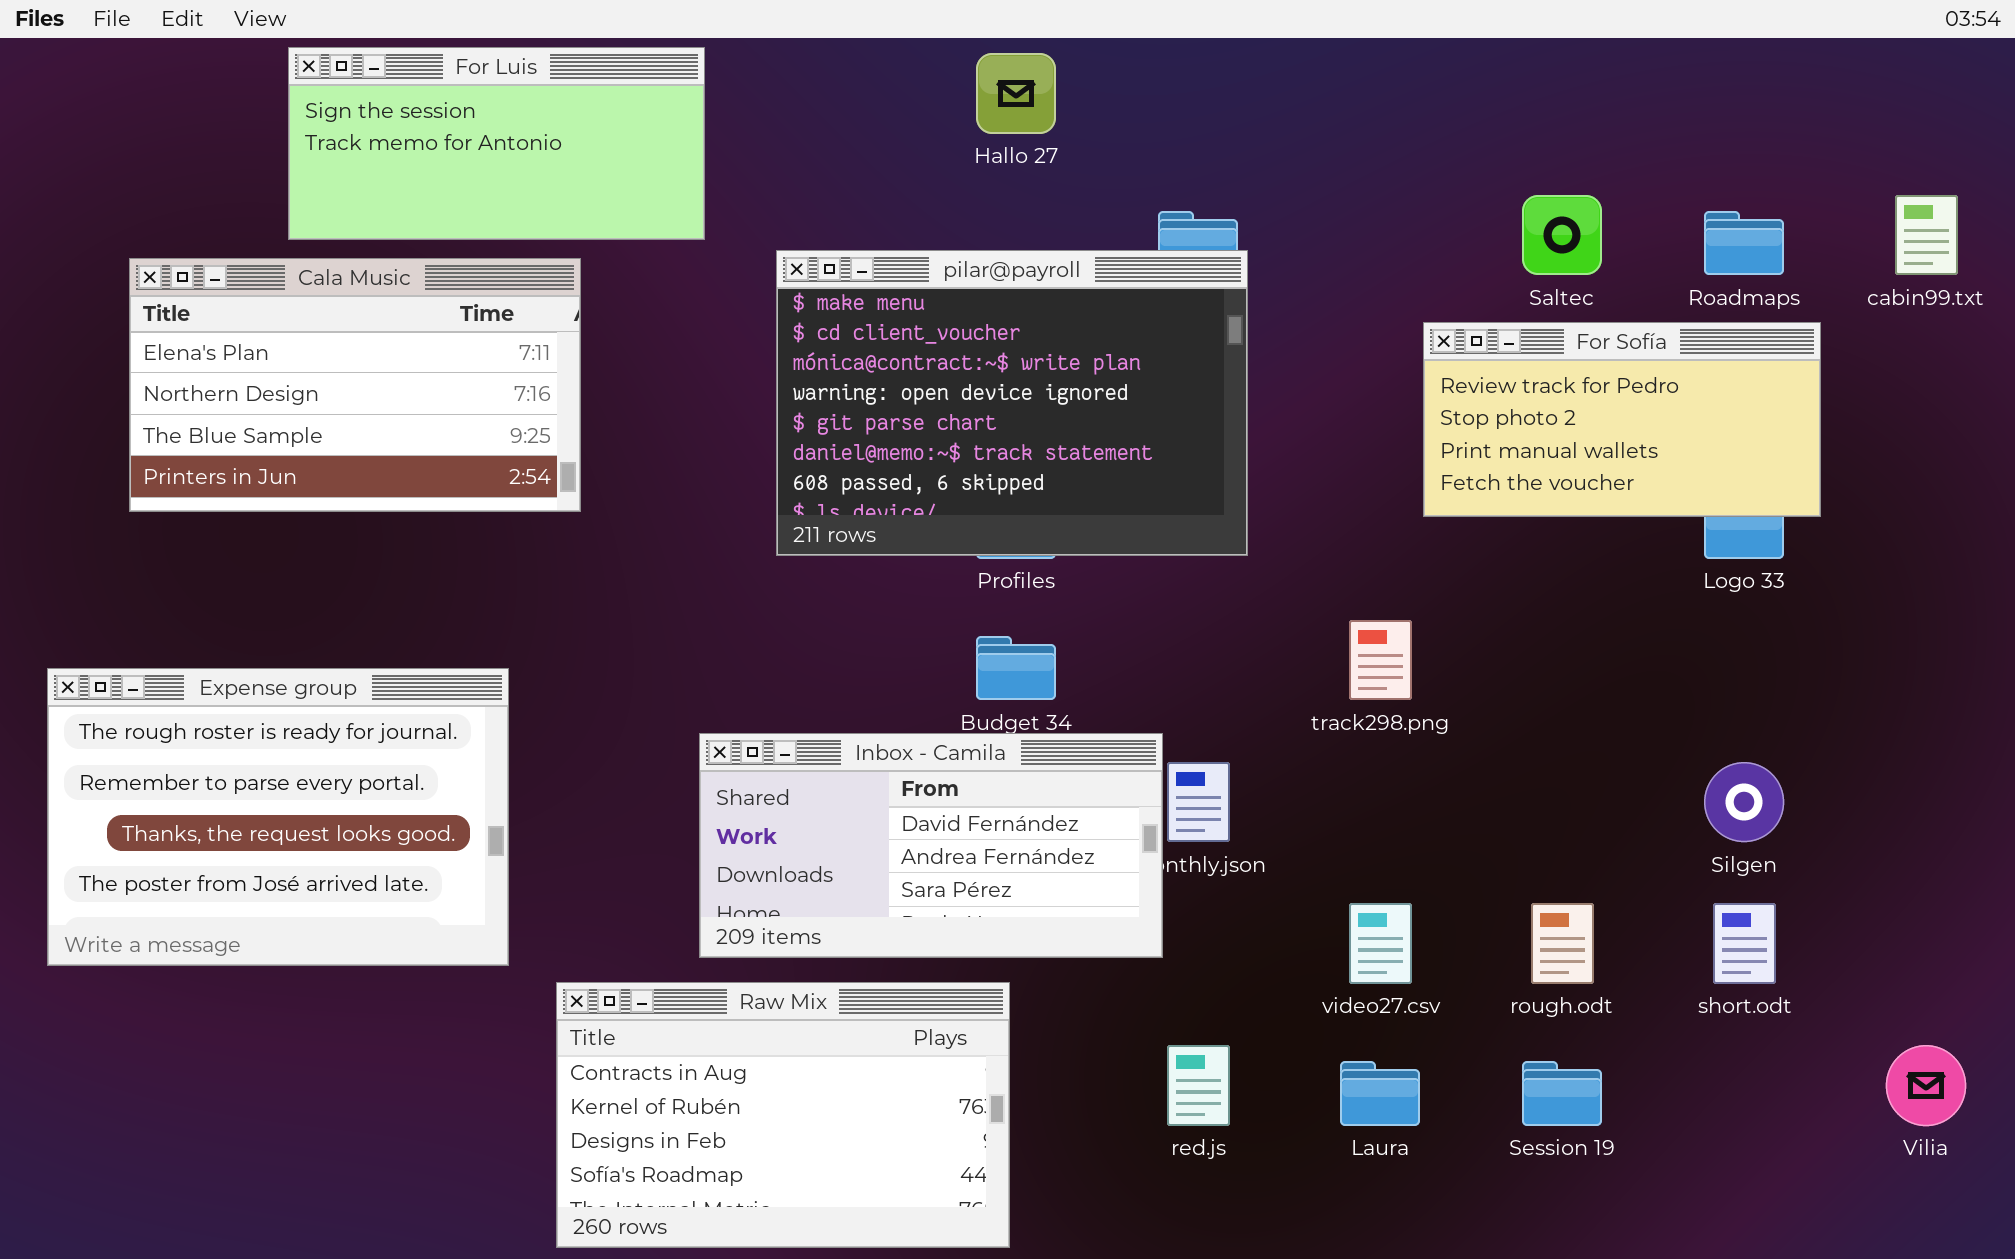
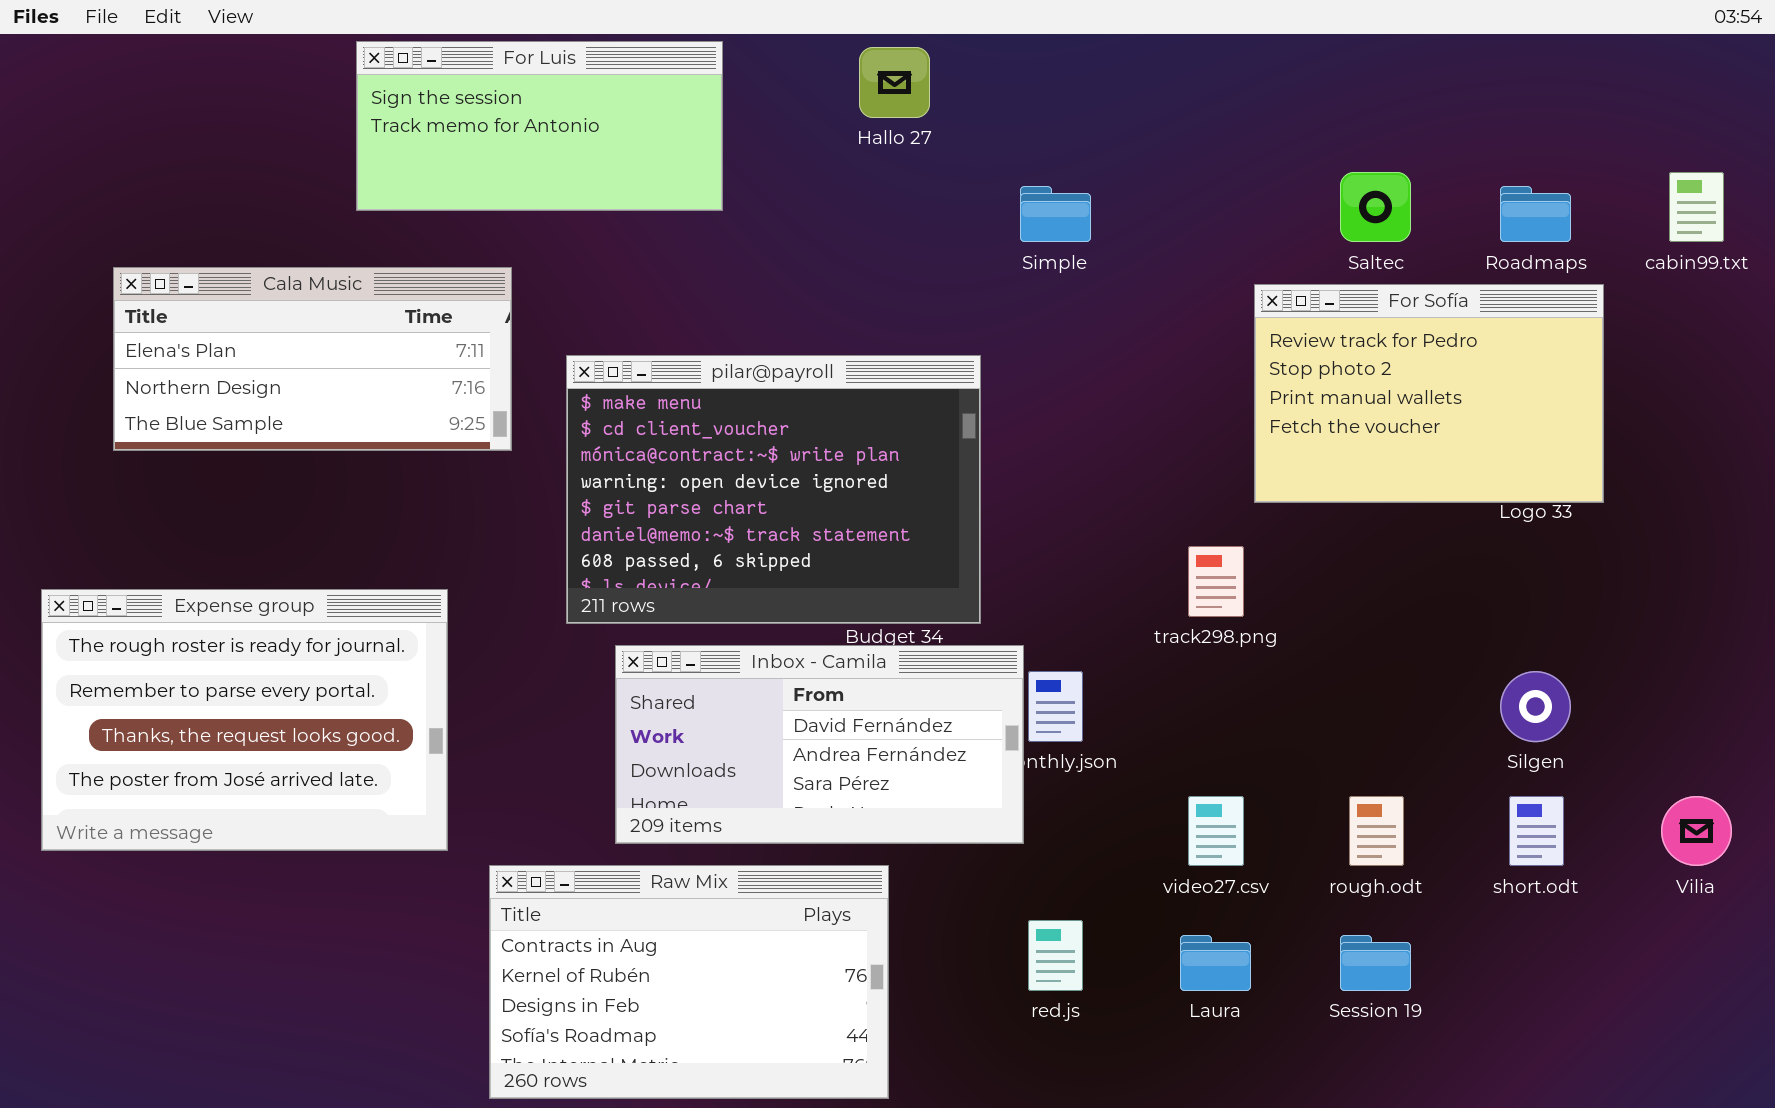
For Luis: [288,47,705,240] -> [356,41,723,211], moved
pilar@payroll: [776,250,1248,556] -> [566,355,981,624], moved
Cala Music: [129,258,581,512] -> [113,267,512,451], resized
For Sofía: [1423,322,1821,517] -> [1254,284,1604,503], resized
Vilia: [1886,1045,1966,1126] -> [1661,796,1732,866], moved

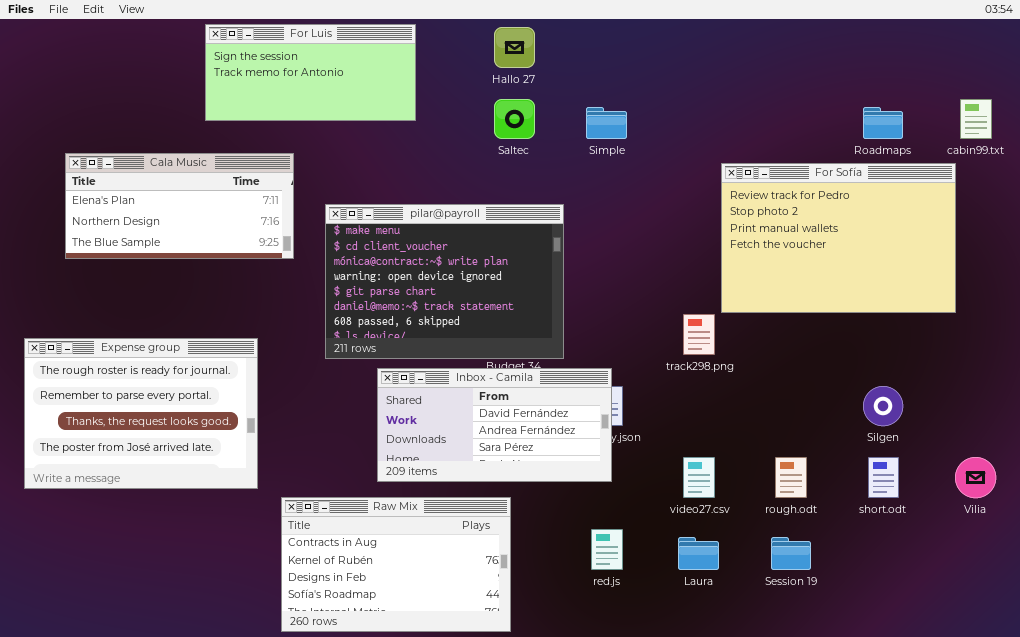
Saltec: [1340,172,1411,242] -> [494,99,535,139], moved
For Sofía: [1254,284,1604,503] -> [721,163,956,313], resized
Inbox - Camila: [615,645,1024,844] -> [377,368,612,482], moved

